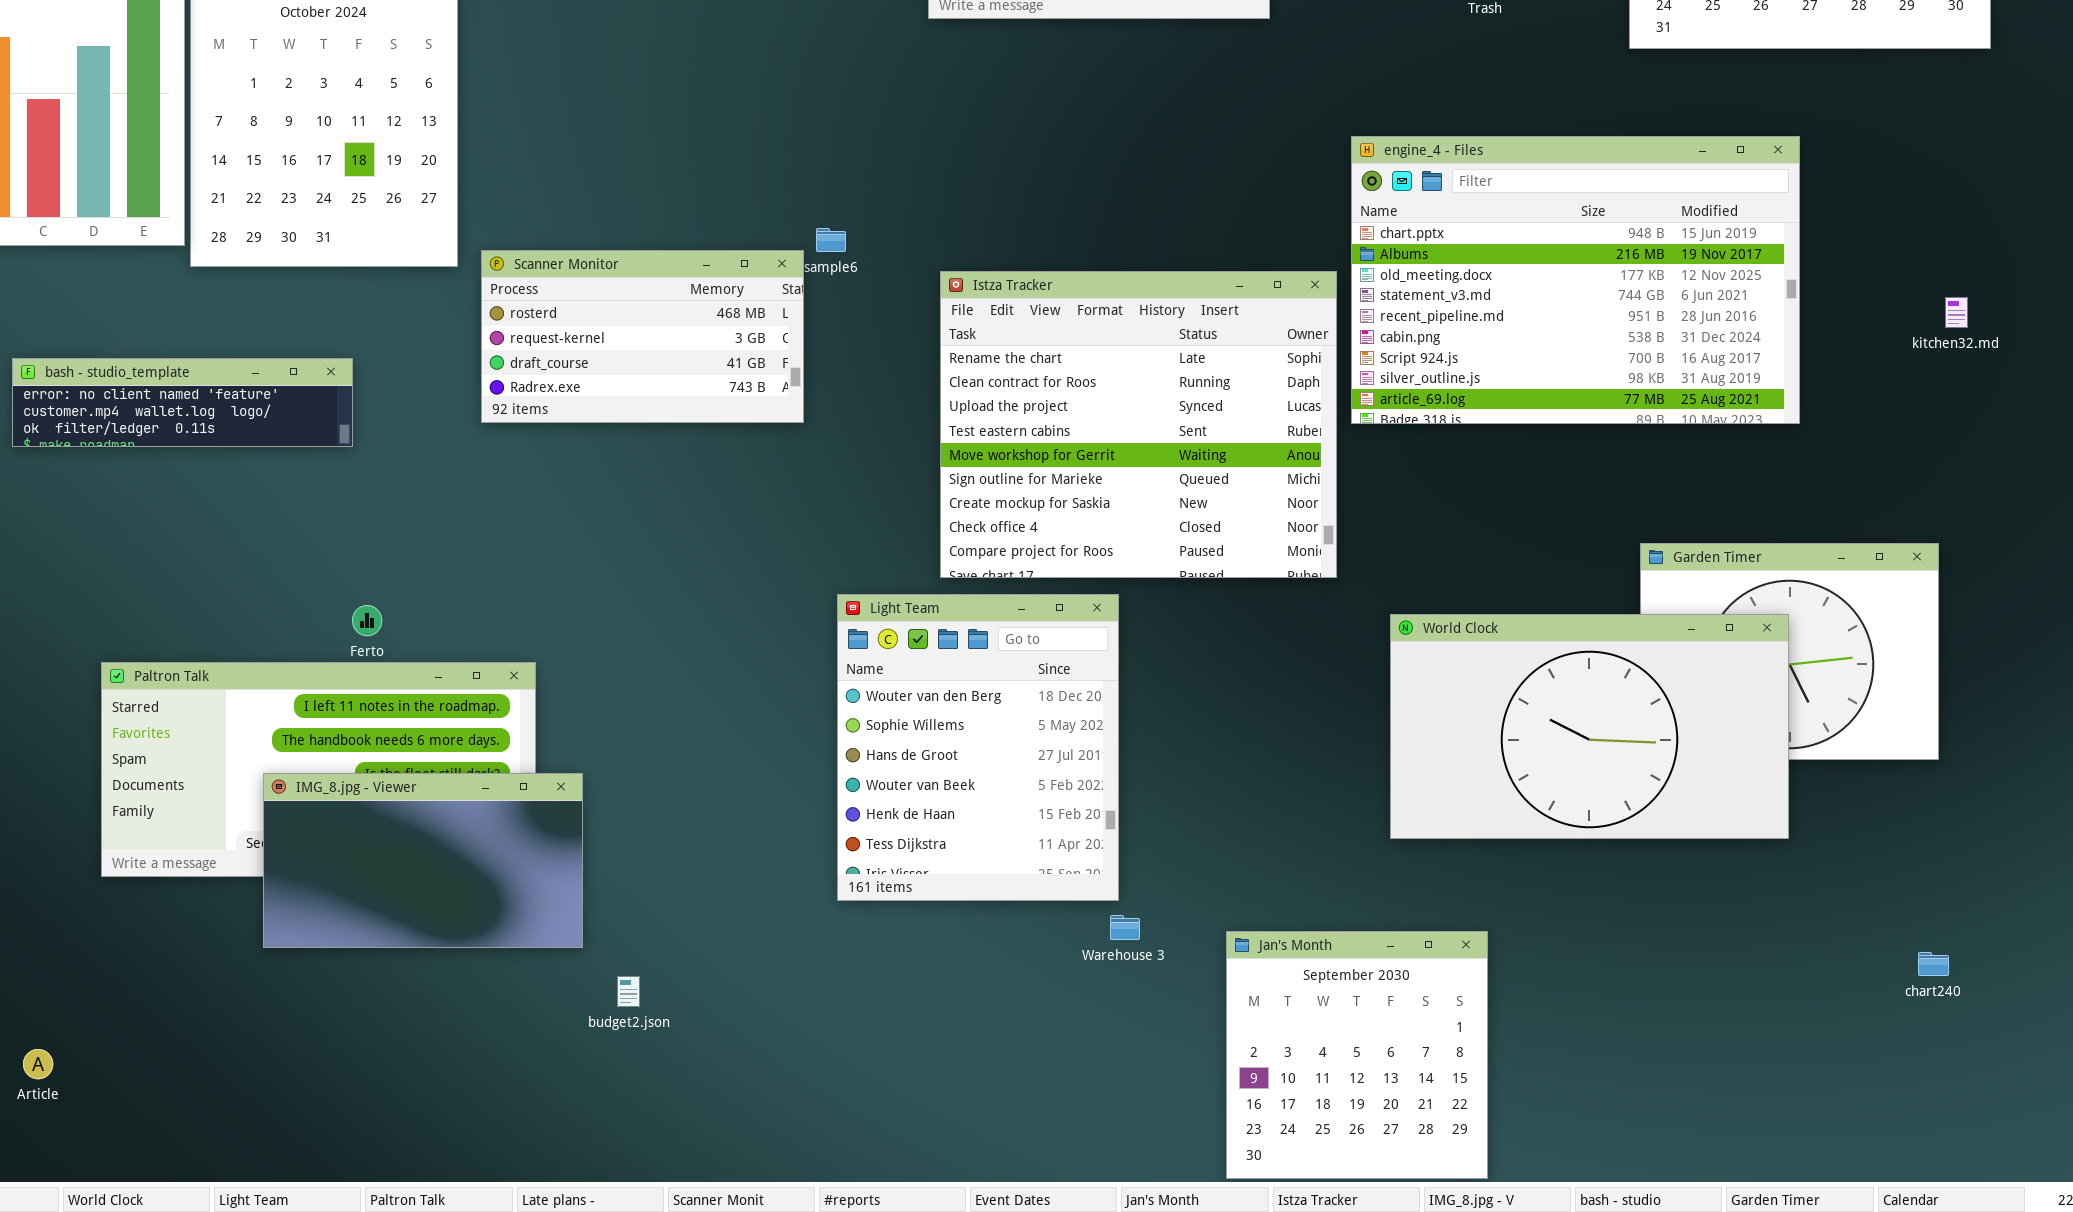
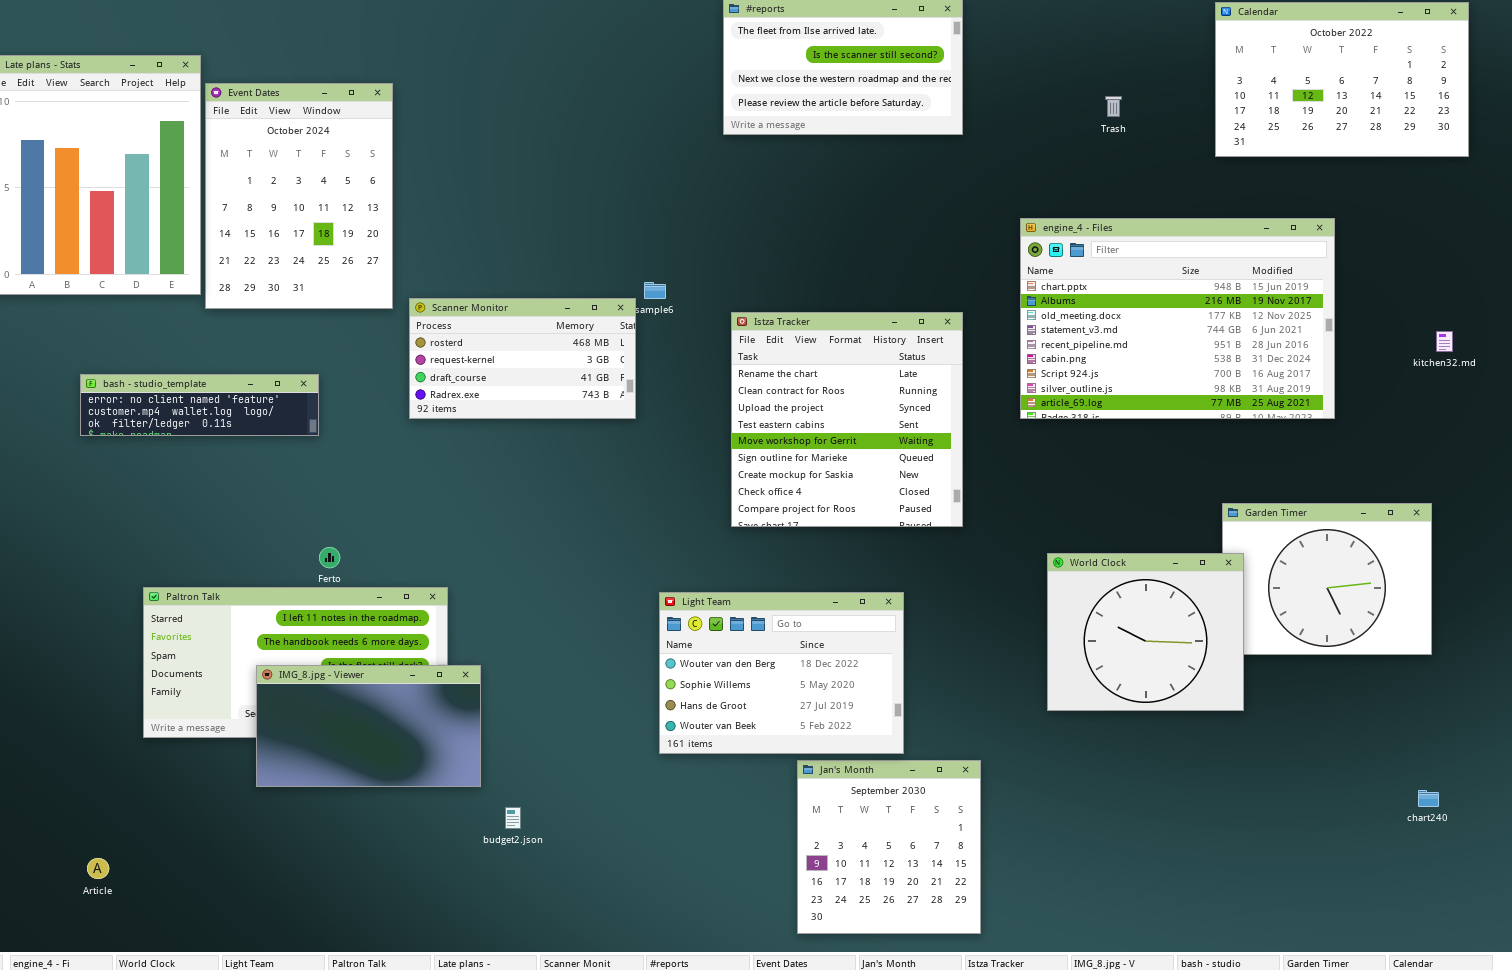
Istza Tracker: [940,271,1337,578] -> [731,312,963,527], resized
Light Team: [837,594,1119,901] -> [659,592,904,754], resized
World Clock: [1390,614,1789,839] -> [1047,553,1244,711], resized
Jan's Month: [1226,931,1488,1179] -> [797,760,981,934], moved

